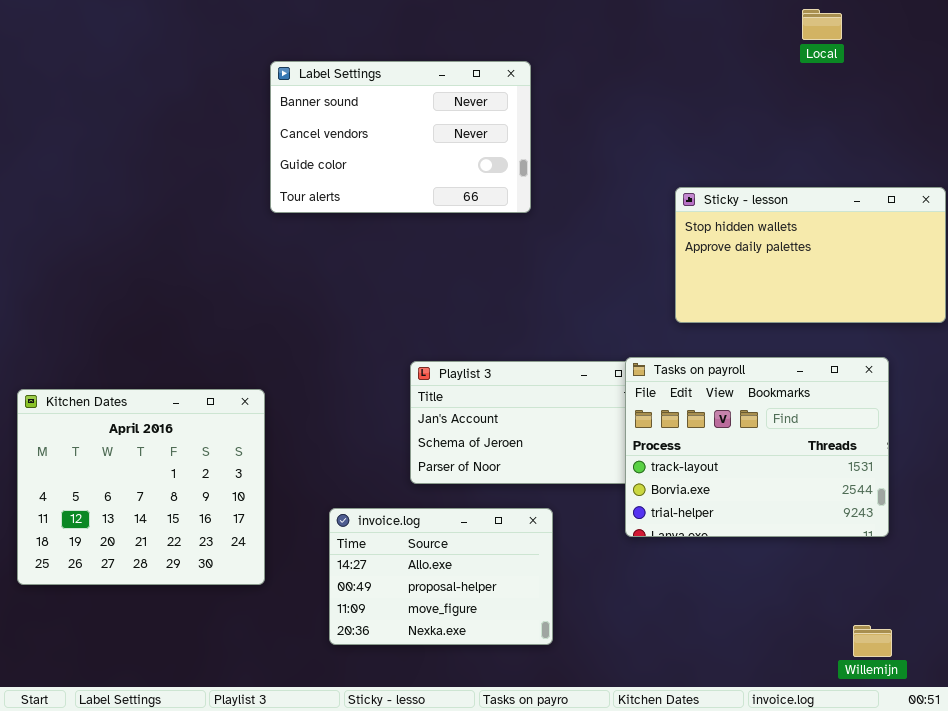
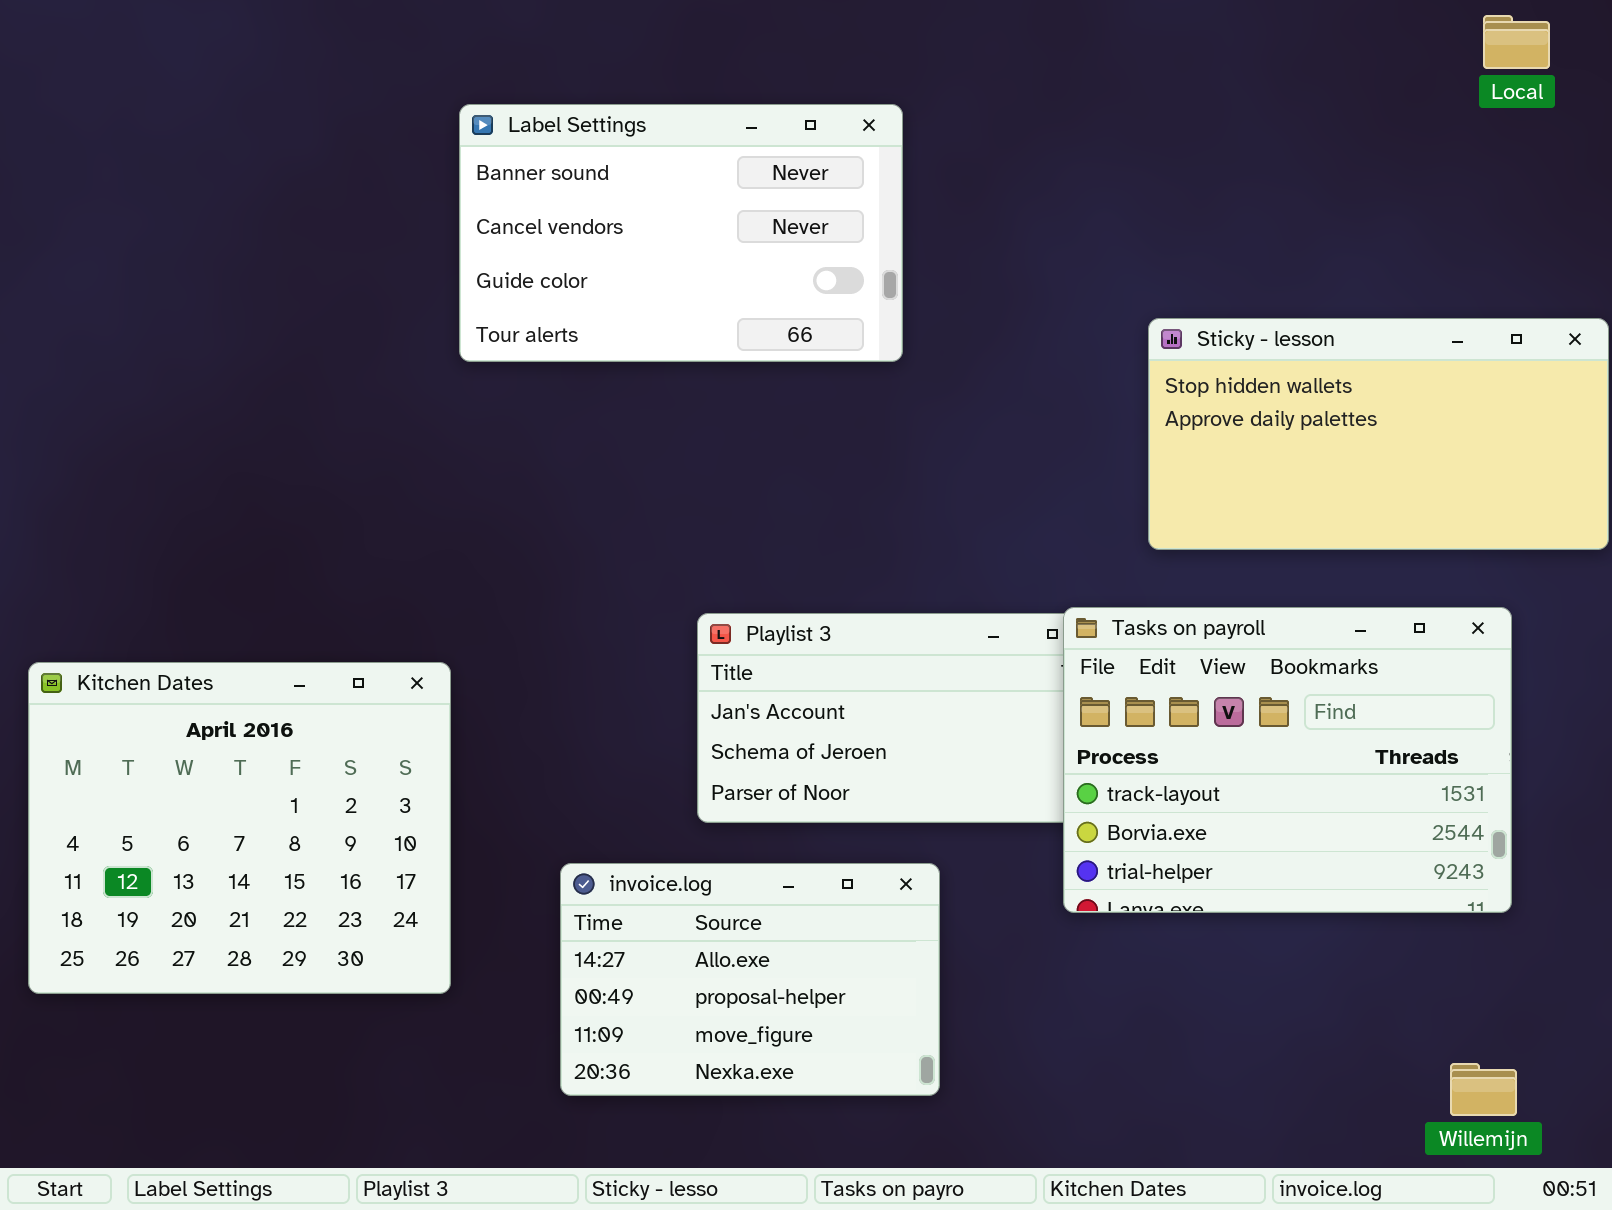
Local: [802,9,842,40] -> [1483,15,1550,69], moved

